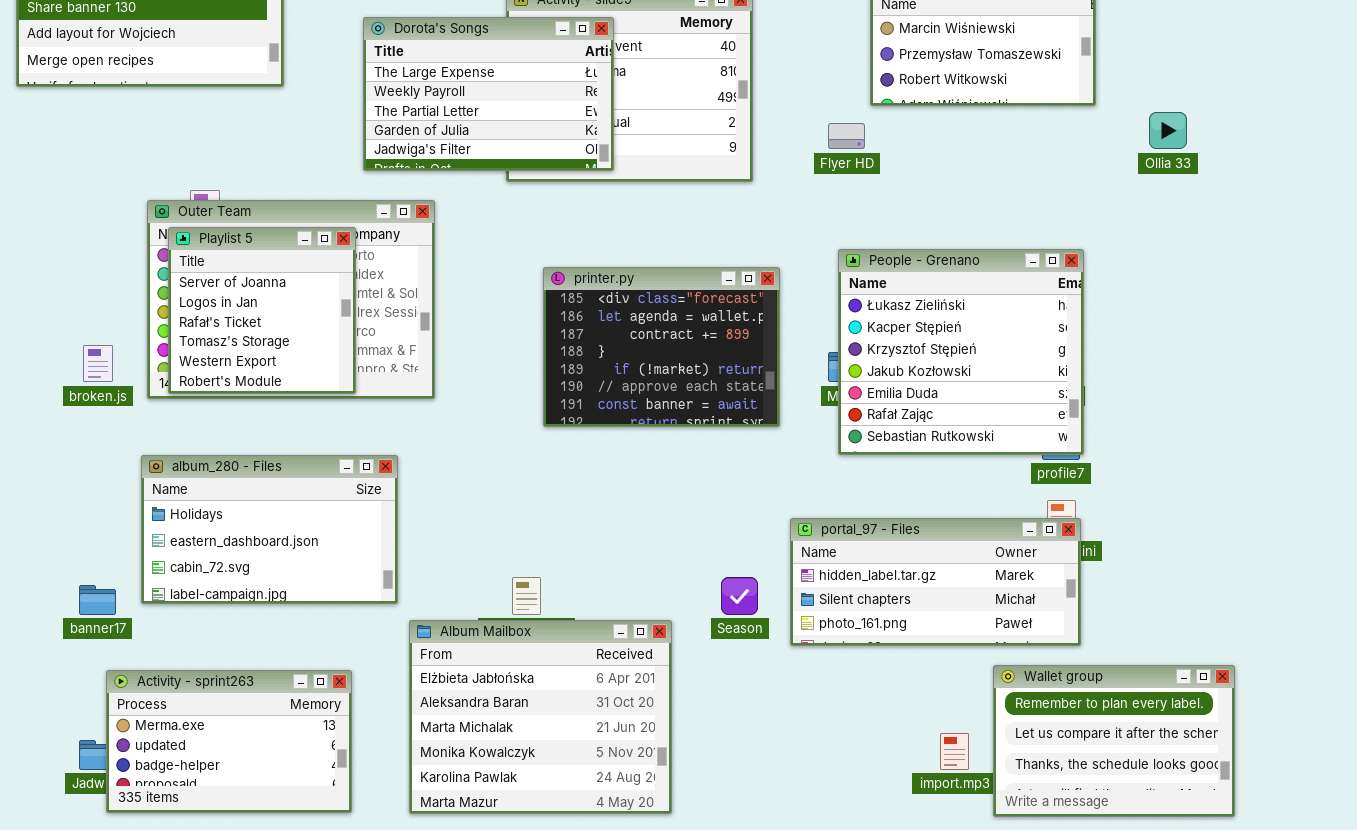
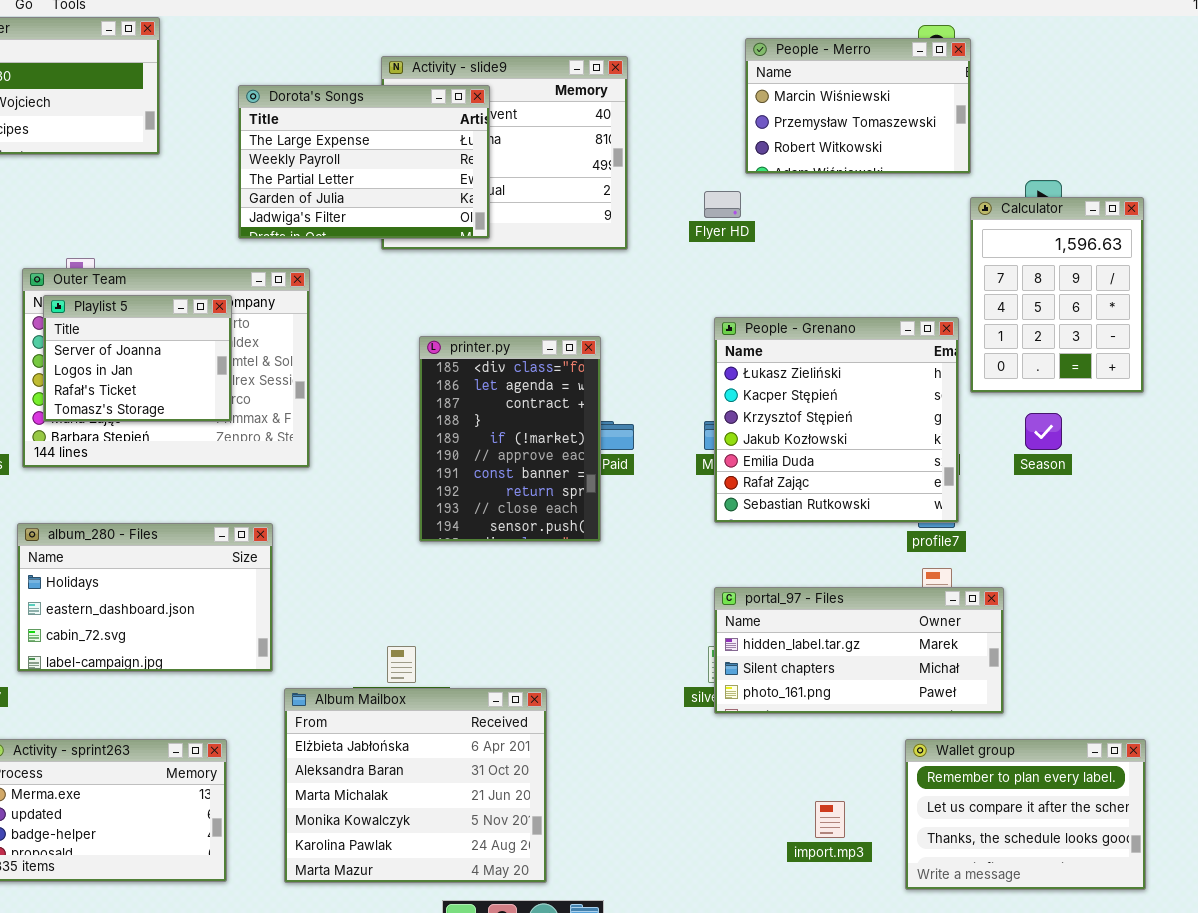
Calculator: none -> [970,197,1144,393], opened
Playlist 5: [168,227,356,394] -> [43,295,232,422], resized
printer.py: [543,267,780,427] -> [419,336,601,542], resized
portal_97 - Files: [790,518,1081,646] -> [714,587,1004,714], moved
Season: [721,577,758,615] -> [1025,413,1062,450], moved
Wallet group: [993,665,1235,817] -> [905,739,1146,890], moved

